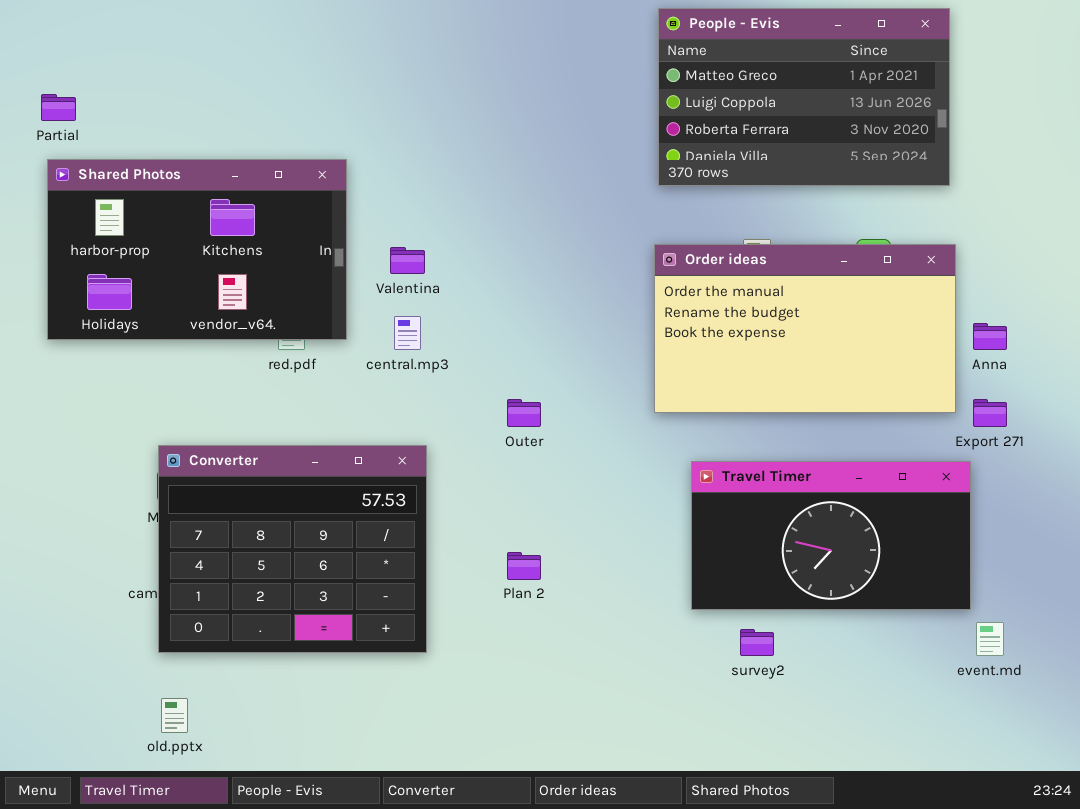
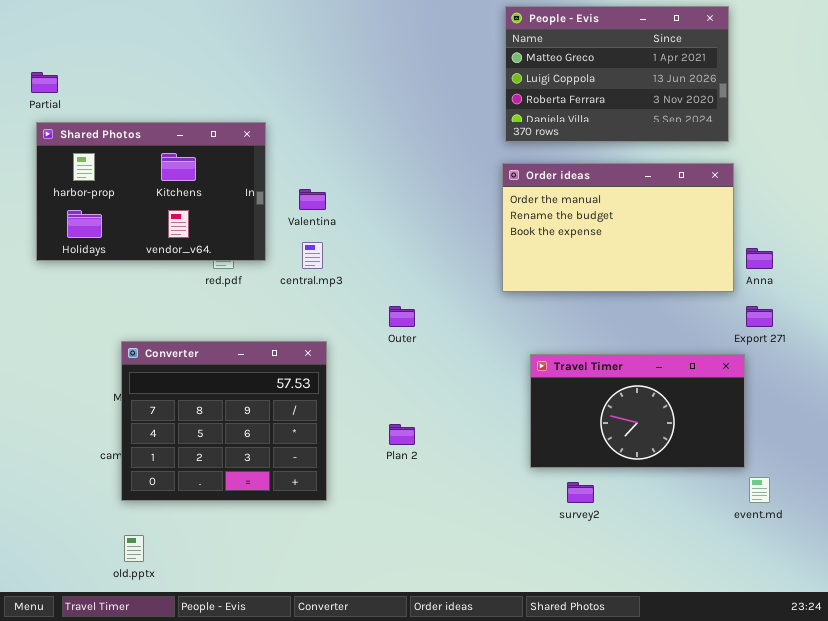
Order ideas: [654,244,956,413] -> [502,163,734,292], moved

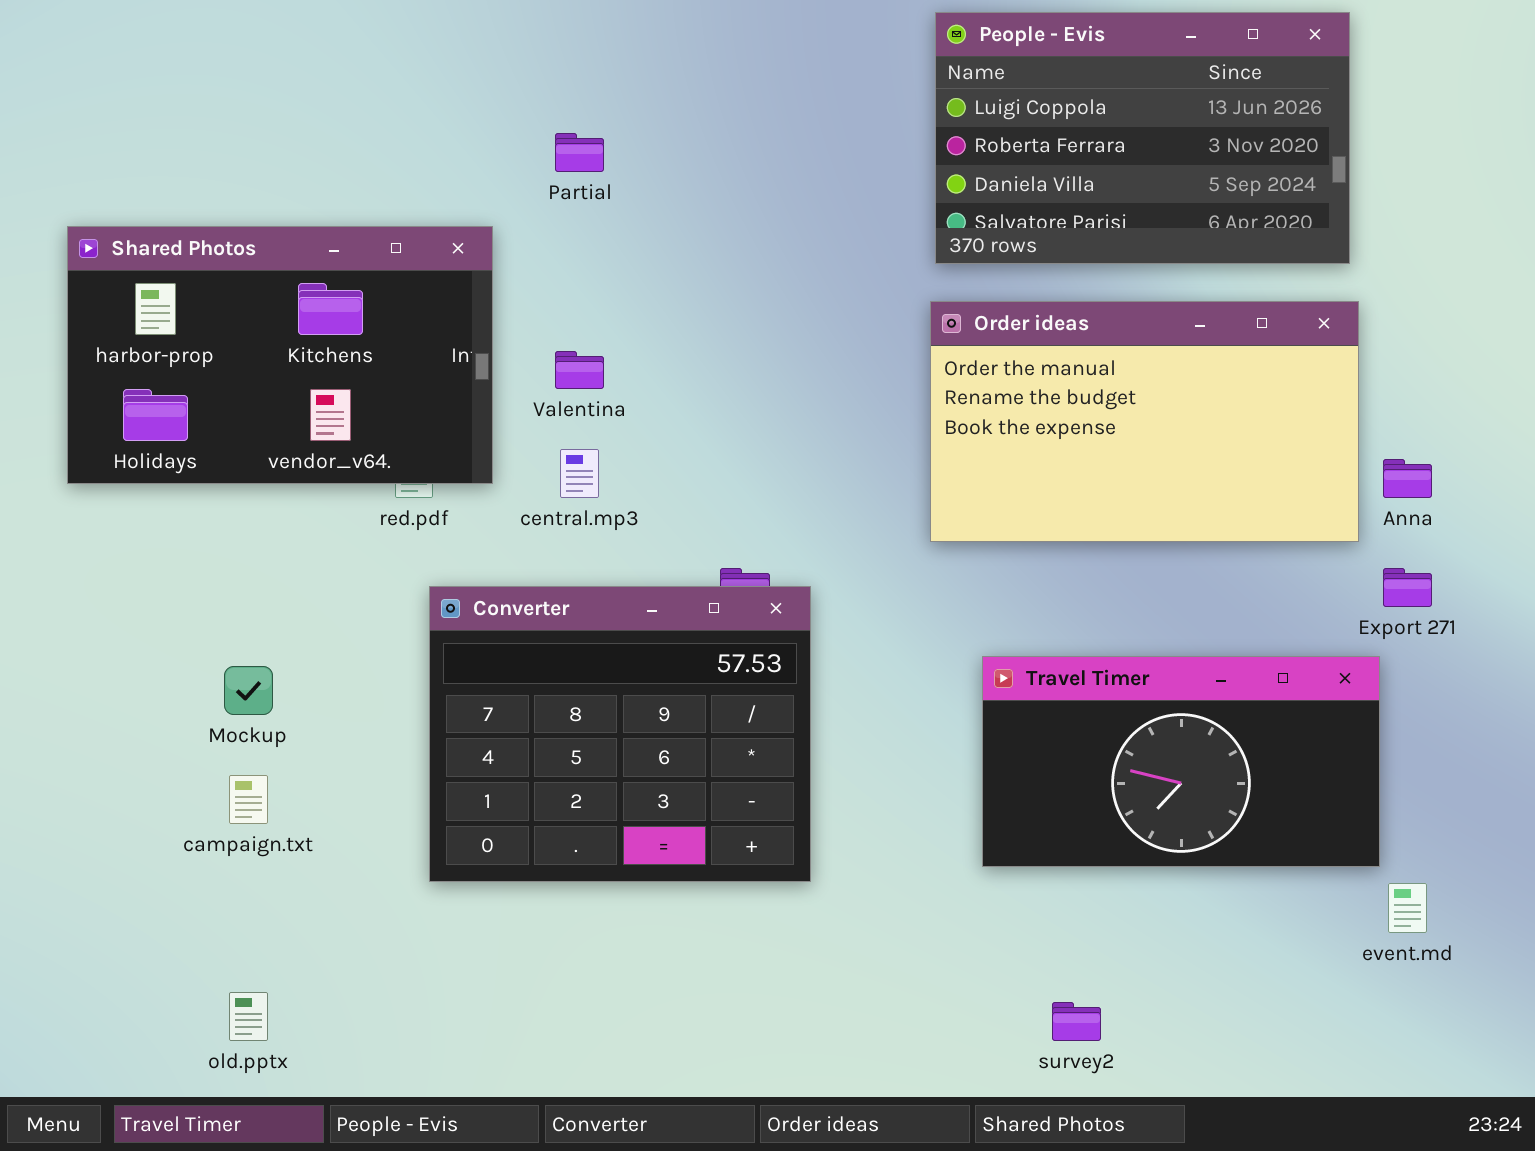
People - Evis: [505,6,729,142] -> [935,12,1350,264], scrolled down 1 row
Partial: [31,72,58,93] -> [555,133,604,172], moved
Converter: [121,341,327,501] -> [429,586,811,882], moved
survey2: [567,482,594,503] -> [1052,1002,1101,1041], moved

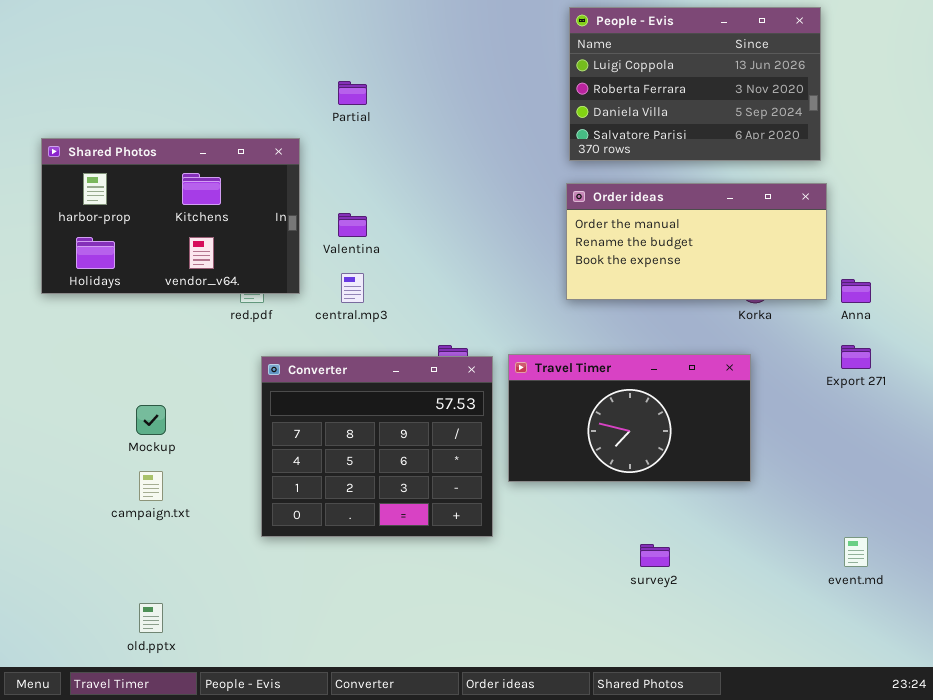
Order ideas: [930,301,1359,542] -> [566,183,827,300], resized
Travel Timer: [982,656,1380,867] -> [508,354,751,482], moved
survey2: [1052,1002,1101,1041] -> [640,544,670,567], moved

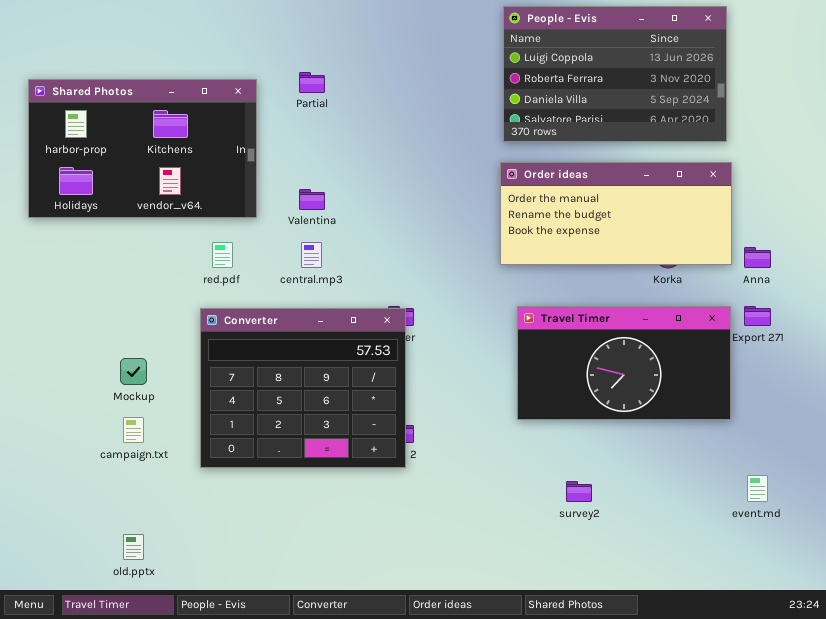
Shared Photos: [41,138,300,294] -> [28,79,257,218], moved
Travel Timer: [508,354,751,482] -> [517,306,731,420], moved
Converter: [261,356,493,537] -> [200,308,406,468], moved

